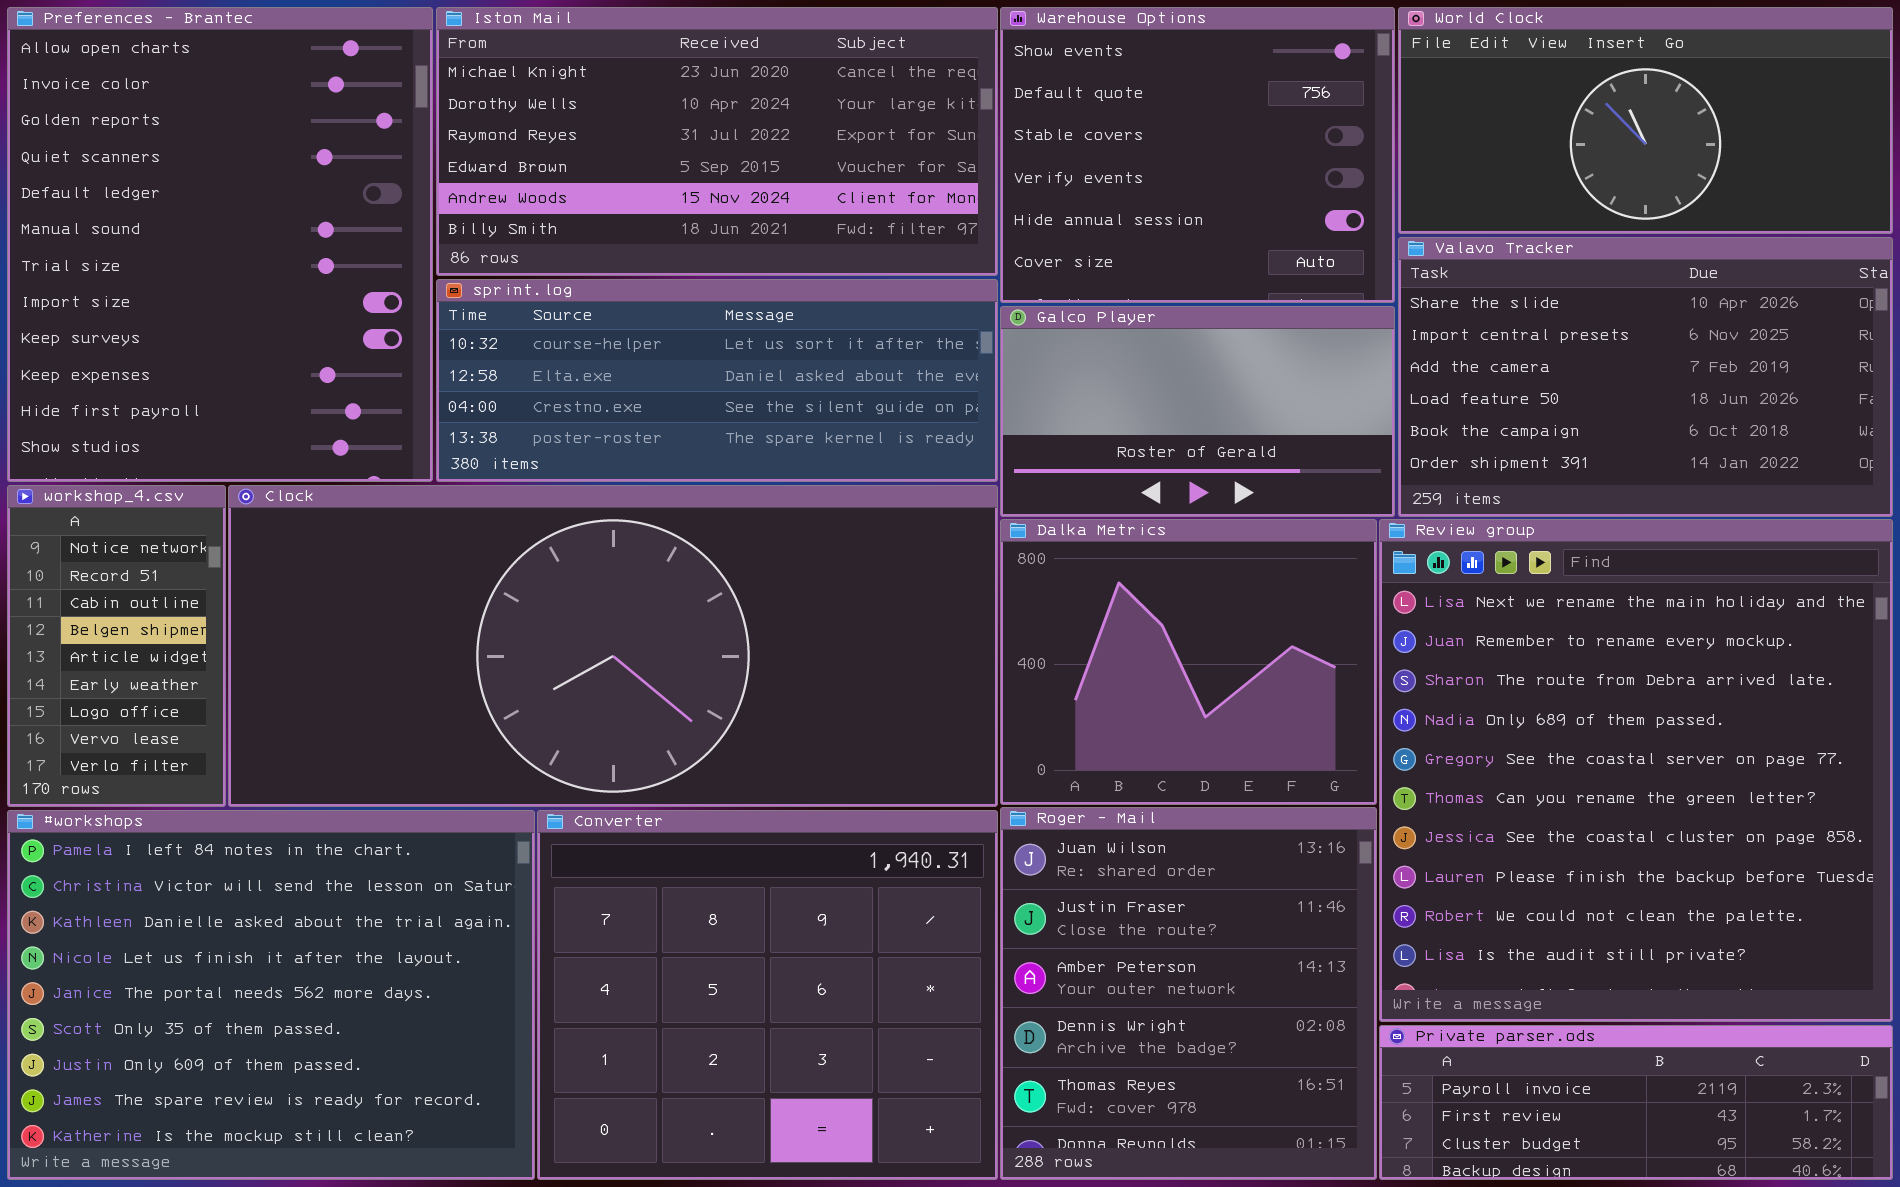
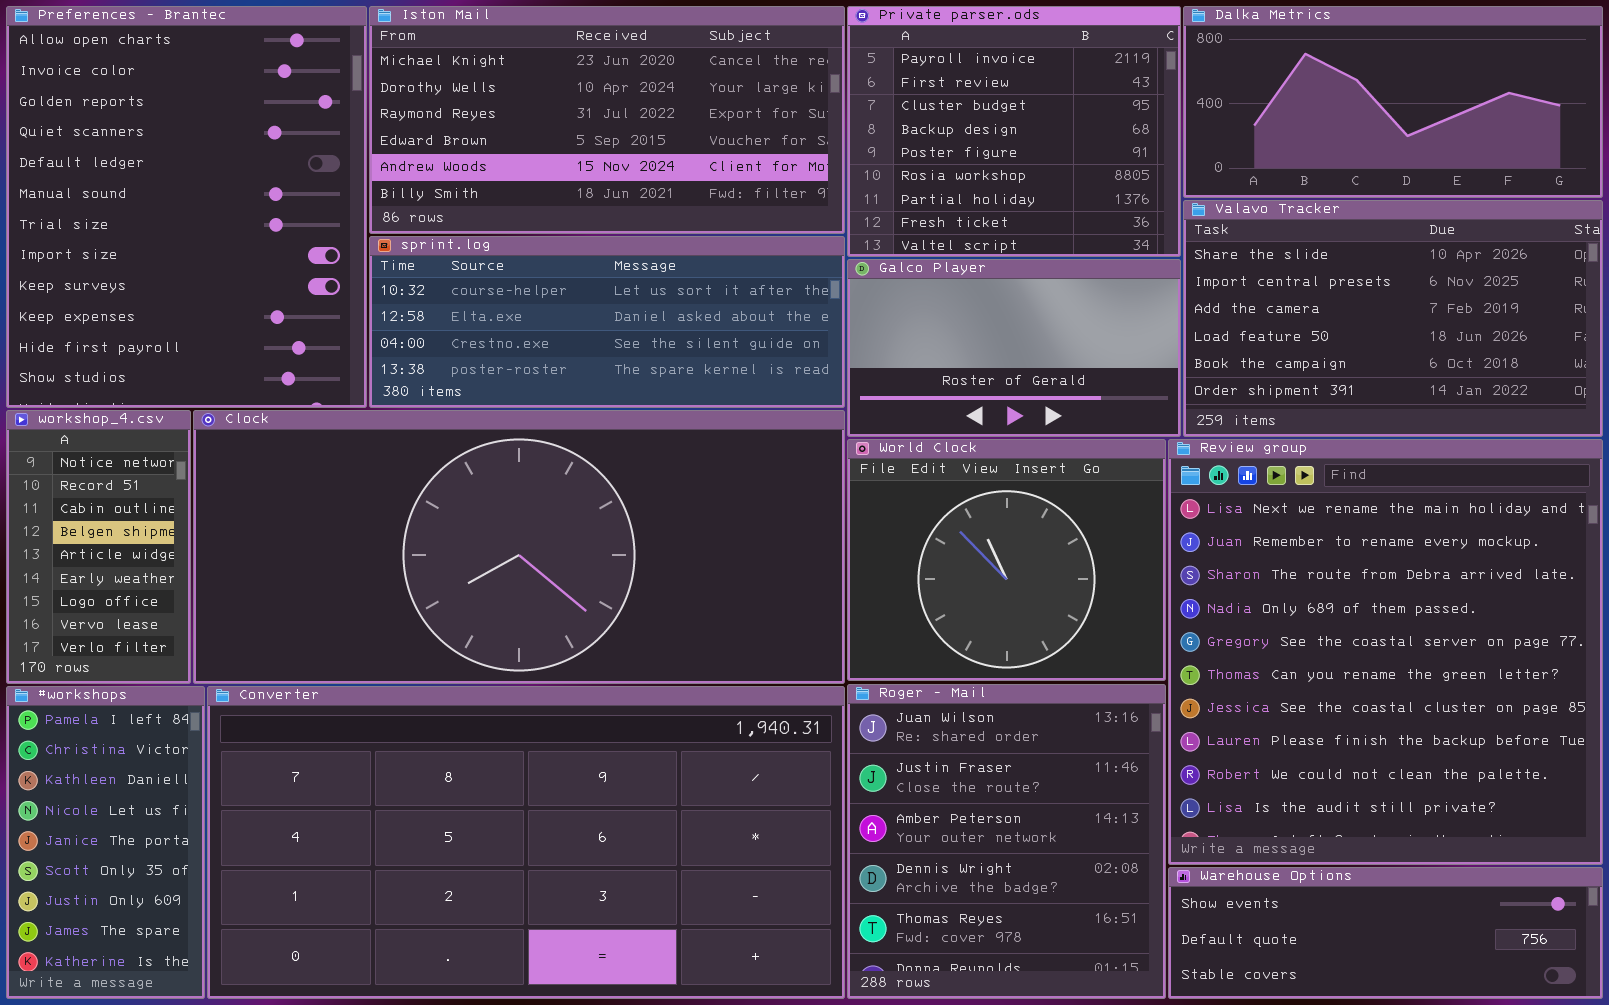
Warehouse Options: [1000,7,1395,303] -> [1168,867,1603,999], moved, resized
World Clock: [1398,7,1893,234] -> [847,439,1166,681], moved, resized
Dalka Metrics: [1000,519,1377,805] -> [1183,6,1603,198], moved, resized
#workshops: [7,810,535,1180] -> [6,686,205,999], resized
Converter: [537,810,998,1180] -> [207,686,845,999], resized
Private parser.ods: [1379,1025,1893,1180] -> [847,6,1181,257], moved, resized

